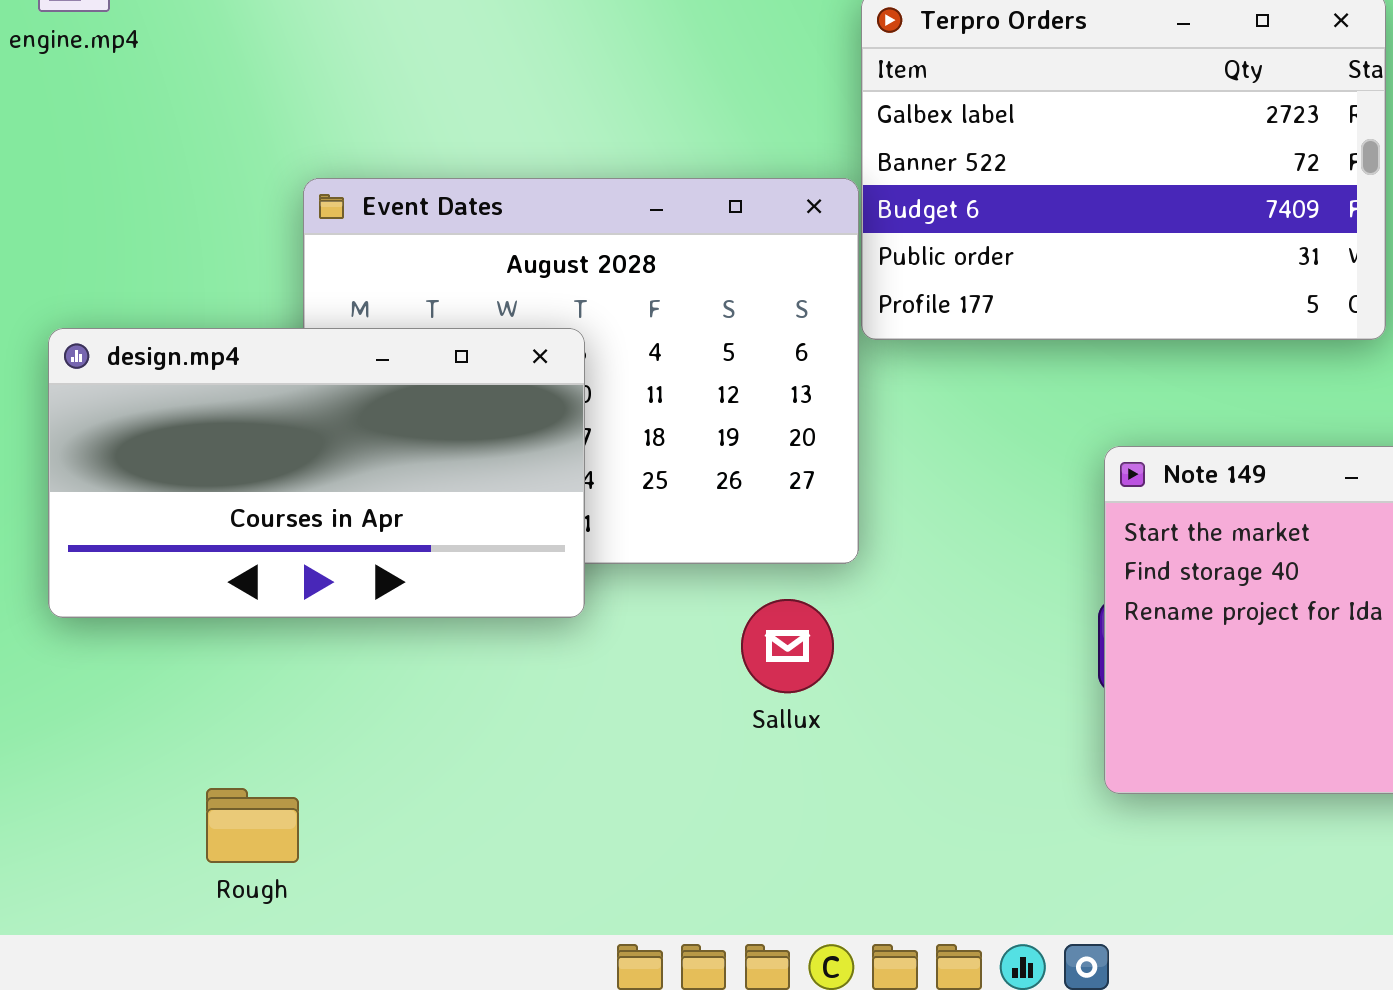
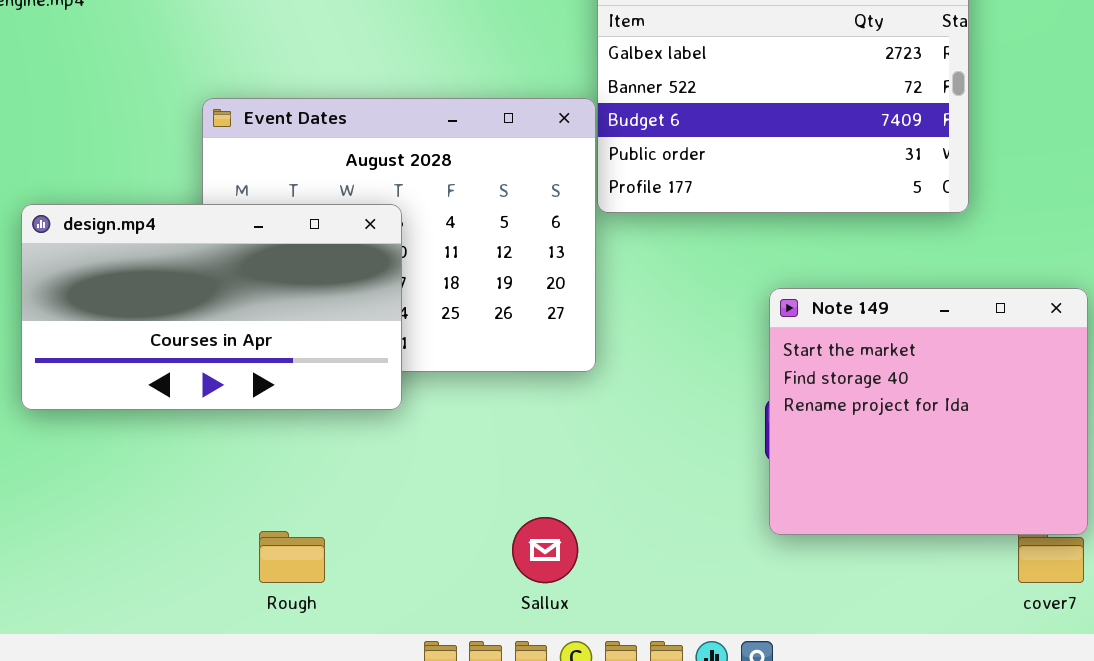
Sallux: [741,599,834,693] -> [512,517,578,583], moved
Rough: [206,788,299,863] -> [259,531,325,583], moved

